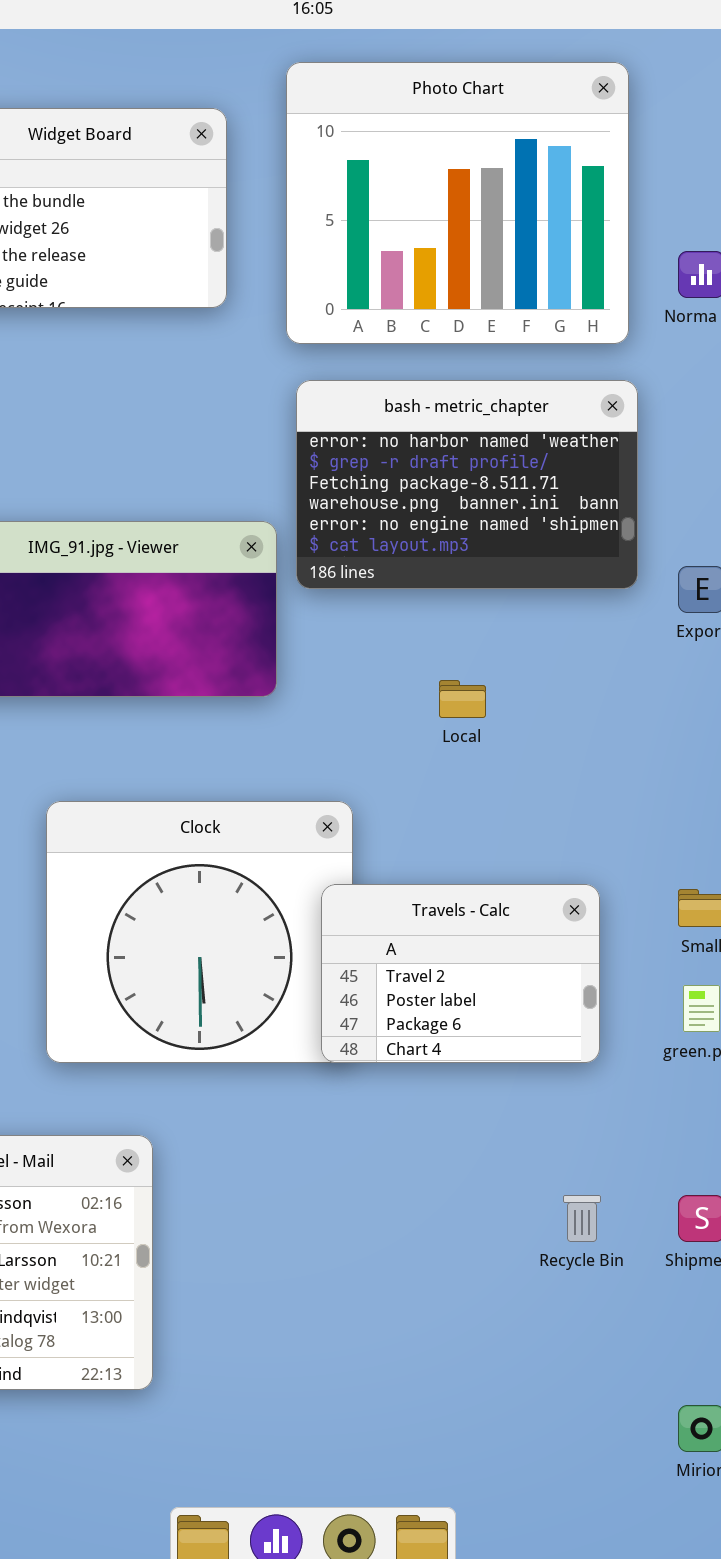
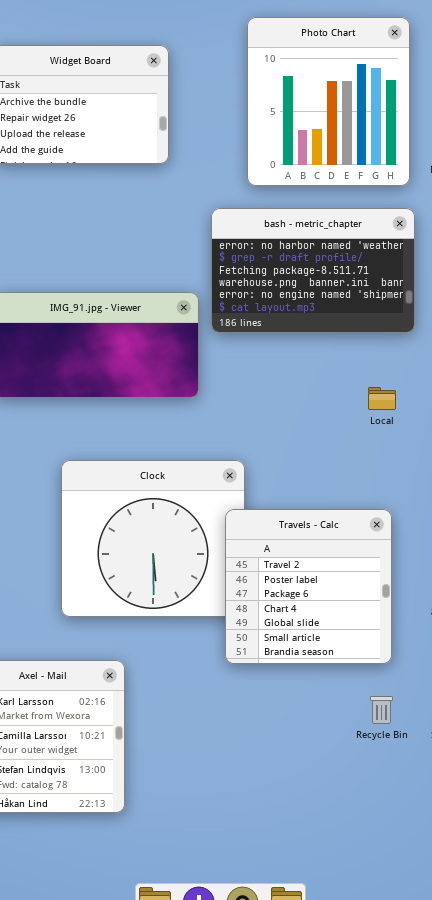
Photo Chart: [286,62,629,344] -> [247,17,410,186], resized
Local: [439,680,486,718] -> [368,387,396,410], moved
Travels - Calc: [321,884,600,1063] -> [225,509,392,664], resized

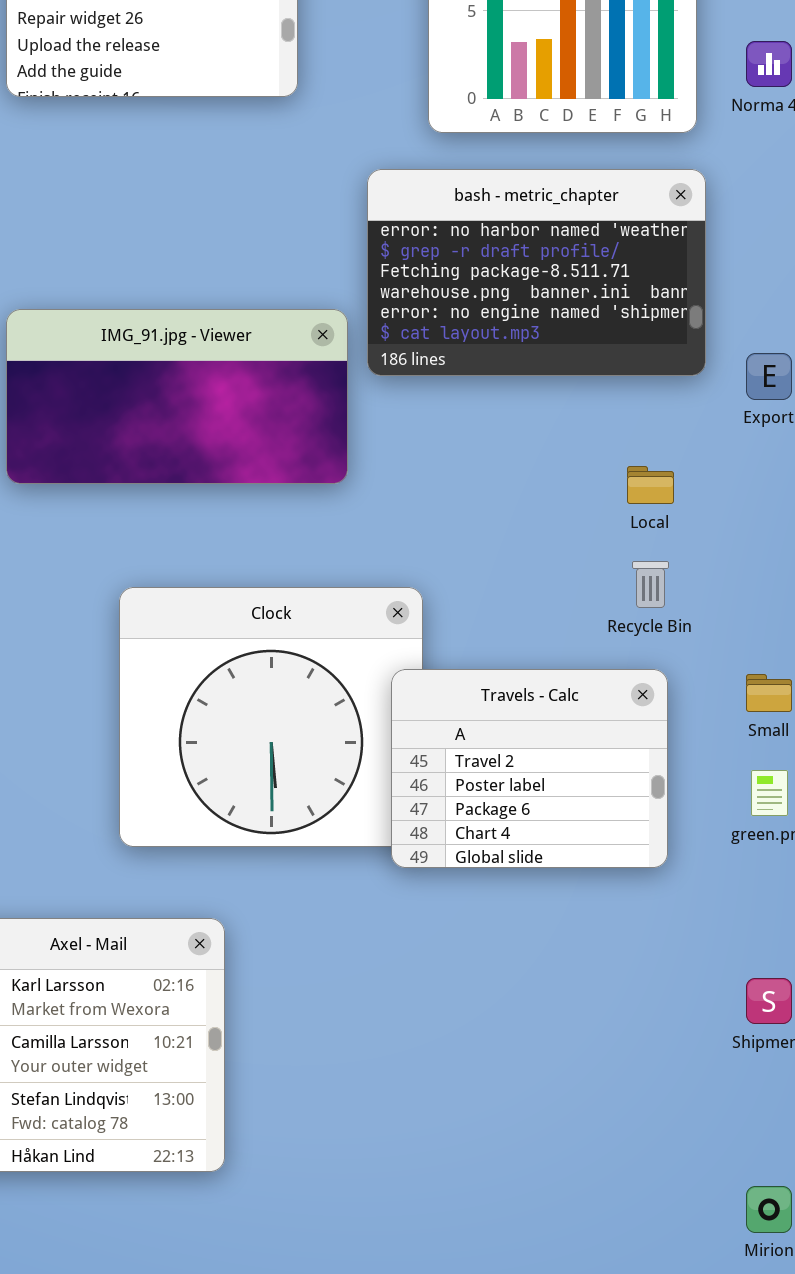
Travels - Calc: [225,509,392,664] -> [391,669,668,868], resized
Recycle Bin: [370,696,393,724] -> [632,561,669,608], moved

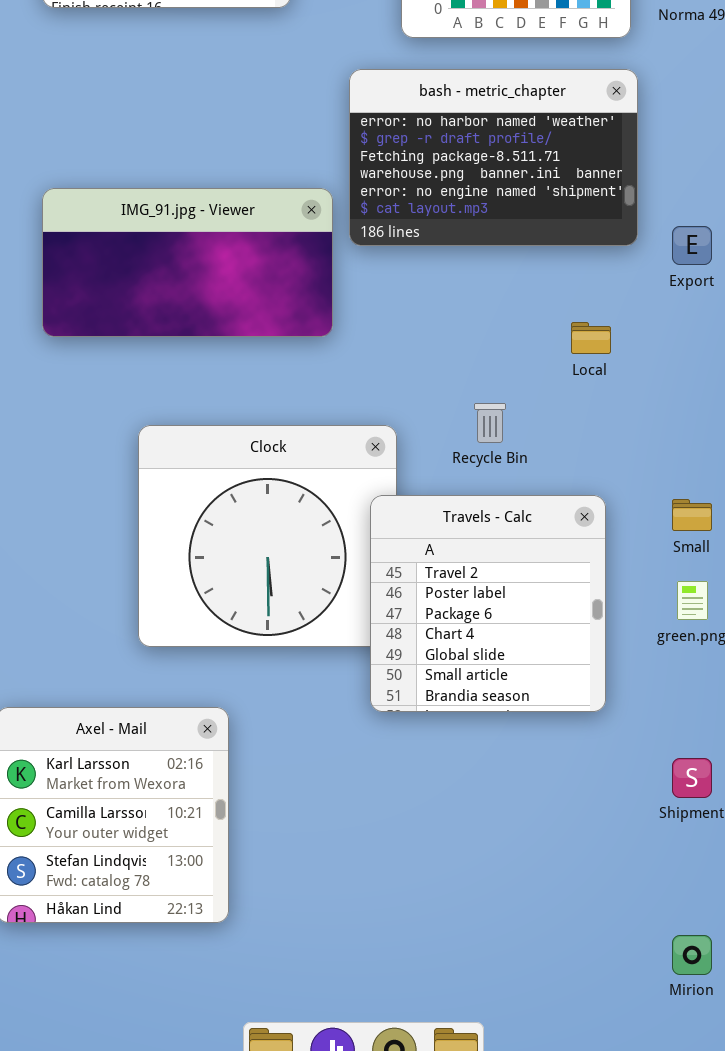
Recycle Bin: [632,561,669,608] -> [474,403,506,443], moved
Travels - Calc: [391,669,668,868] -> [370,495,606,712], resized

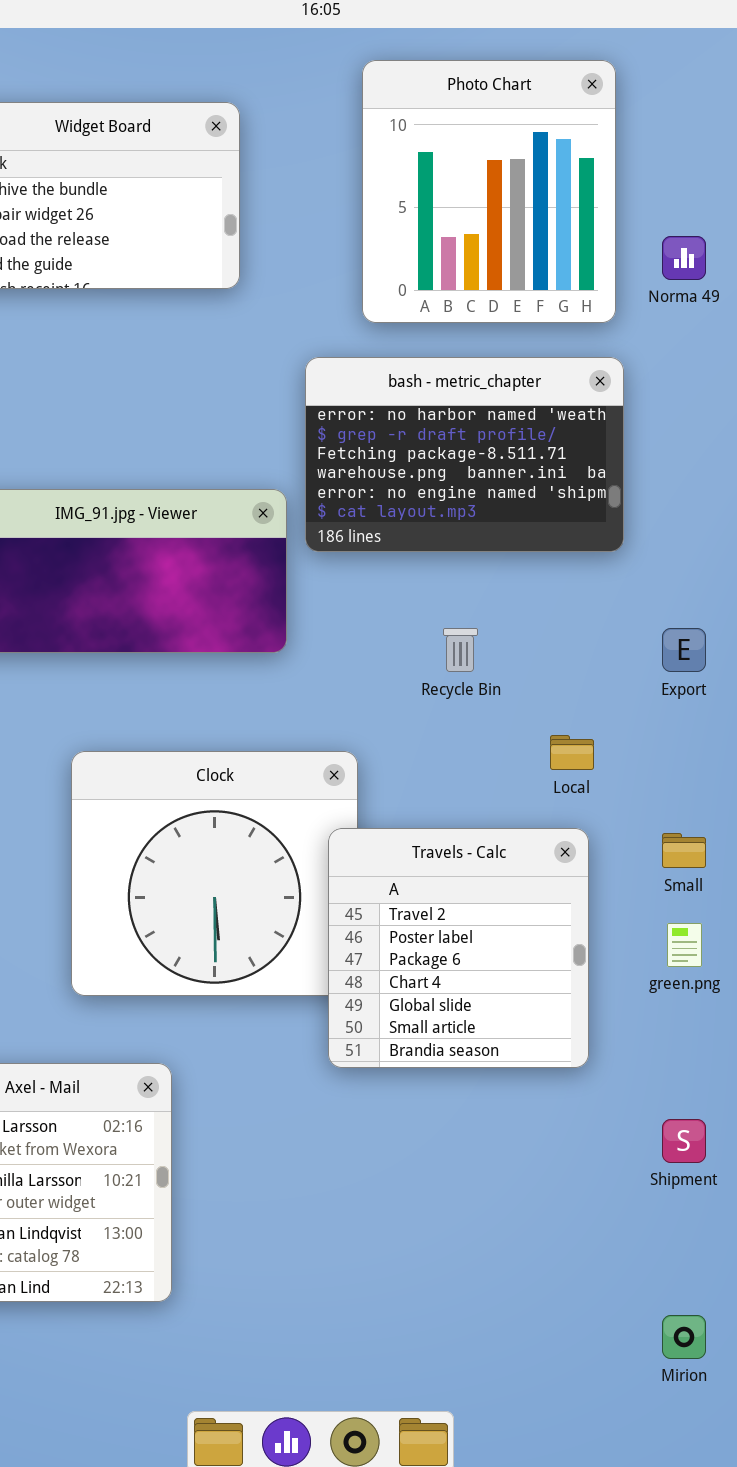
Export: [672,226,712,265] -> [662,628,706,672], moved
Local: [571,322,611,354] -> [550,735,594,770], moved
Recycle Bin: [474,403,506,443] -> [443,628,478,672], moved

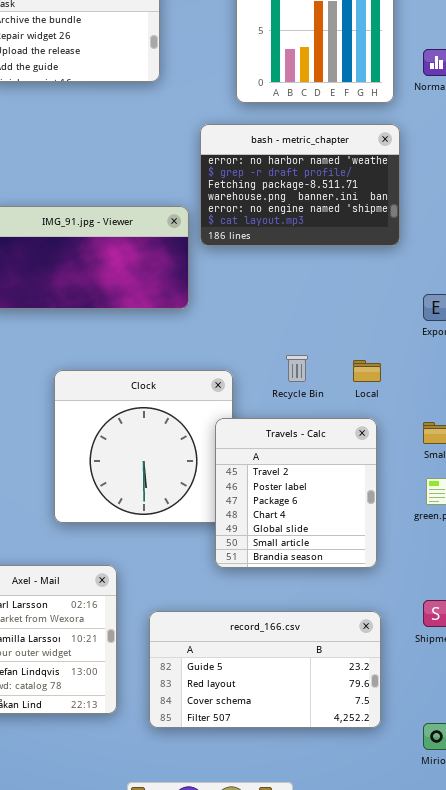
Recycle Bin: [443,628,478,672] -> [286,355,308,382], moved
record_166.csv: none -> [149,611,381,728], opened

